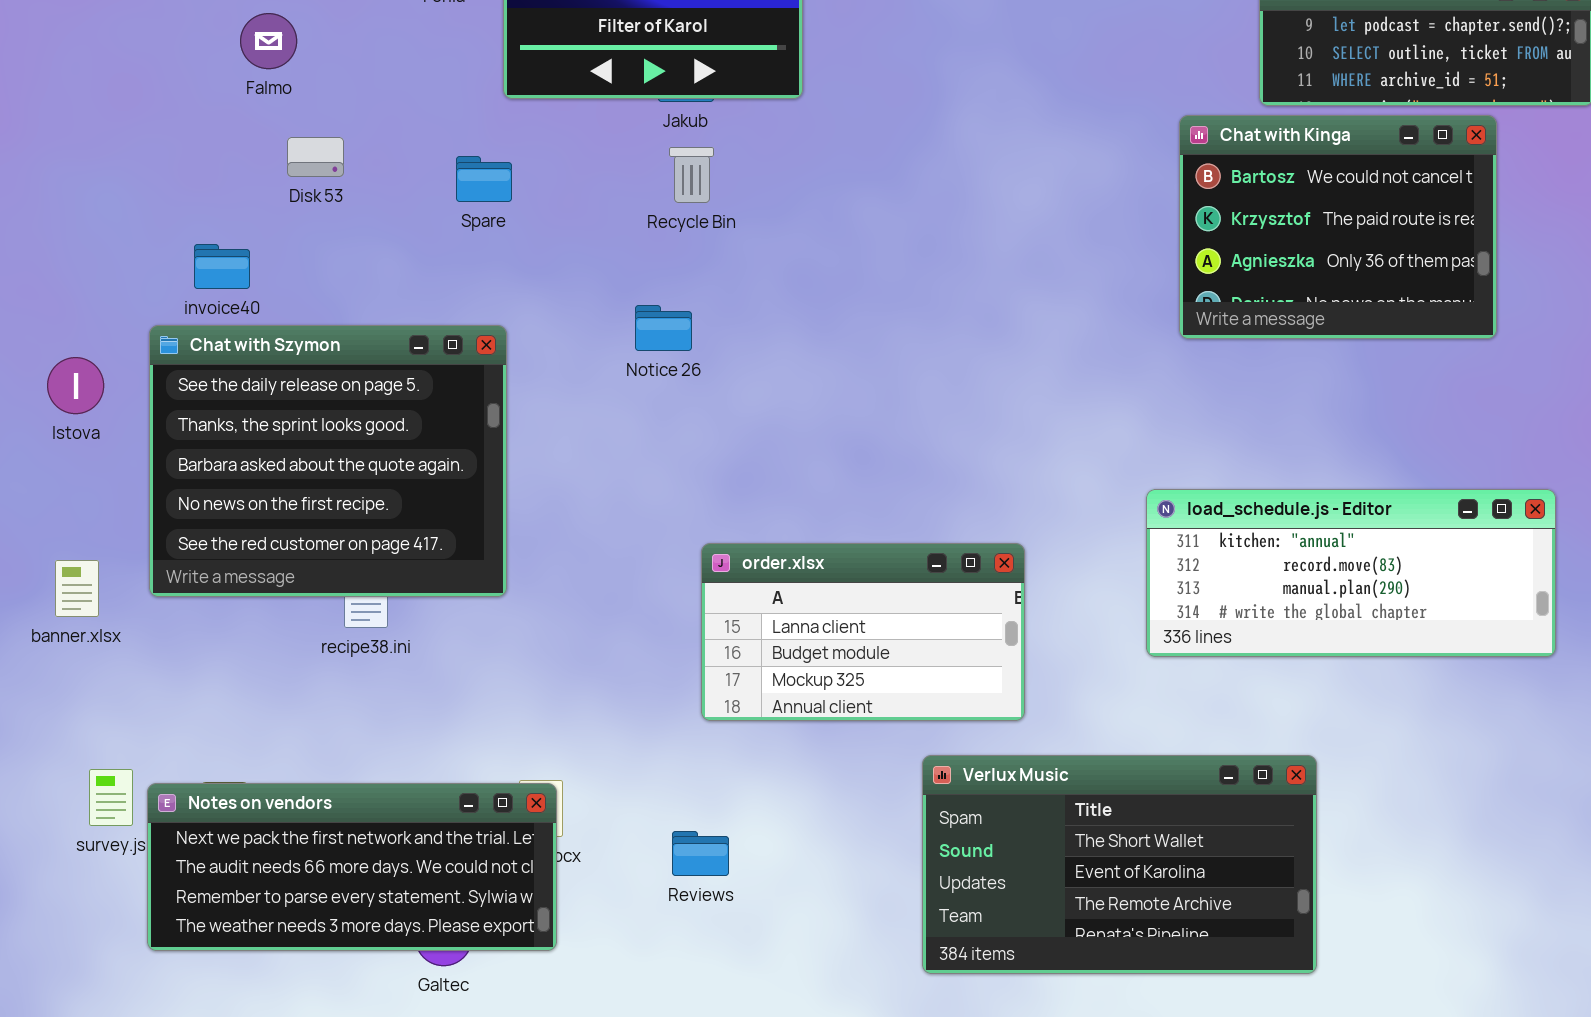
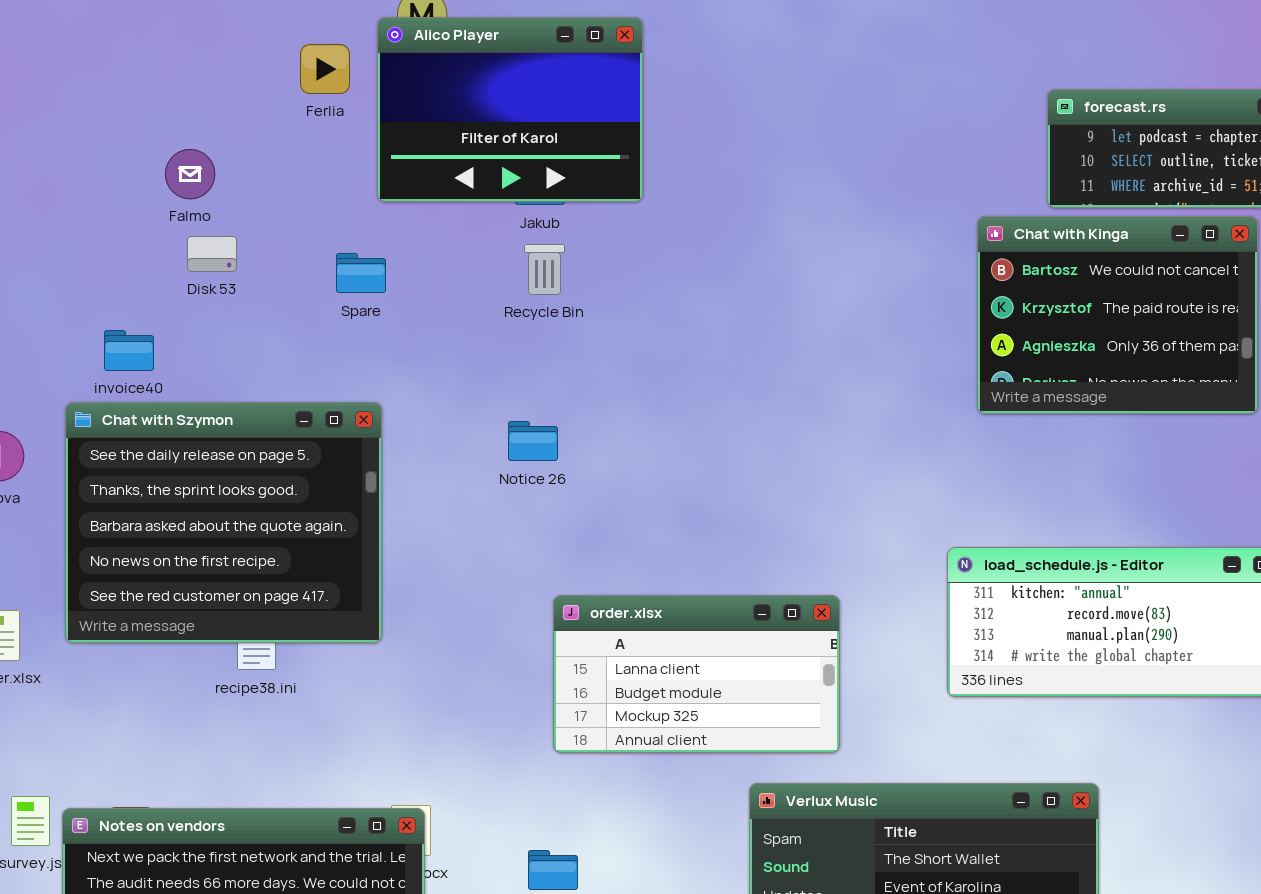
Falmo: [240,13,297,69] -> [165,149,215,199], moved
Notice 26: [635,305,692,351] -> [508,421,558,461], moved

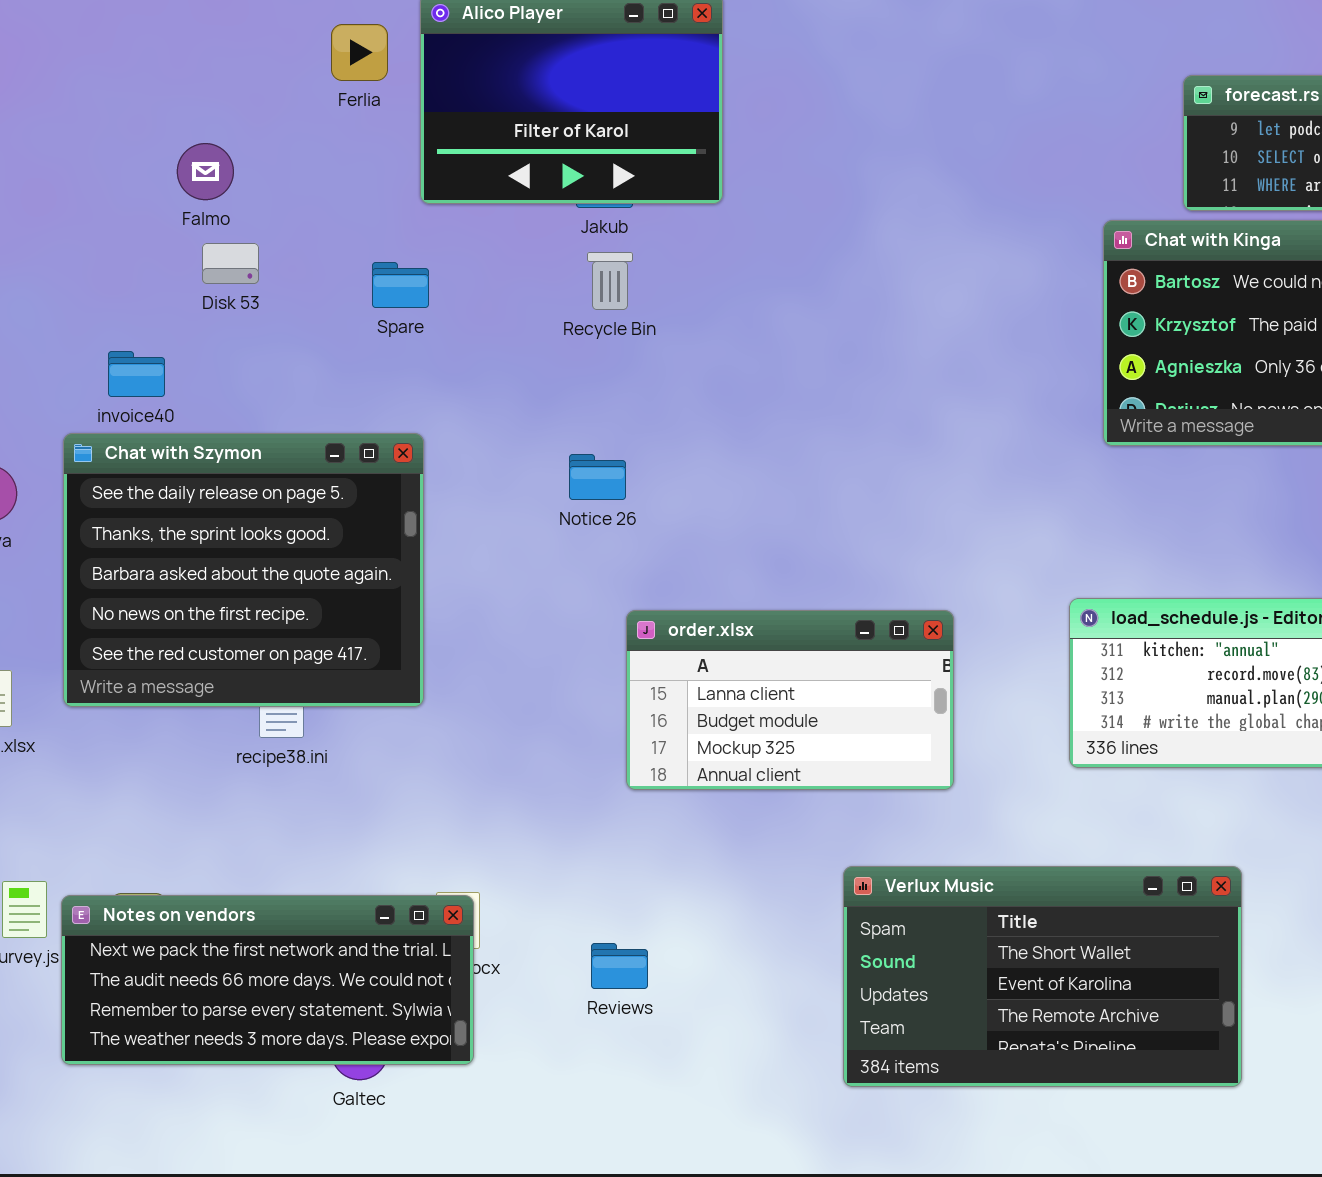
order.xlsx: [553,595,840,753] -> [626,610,954,790], moved

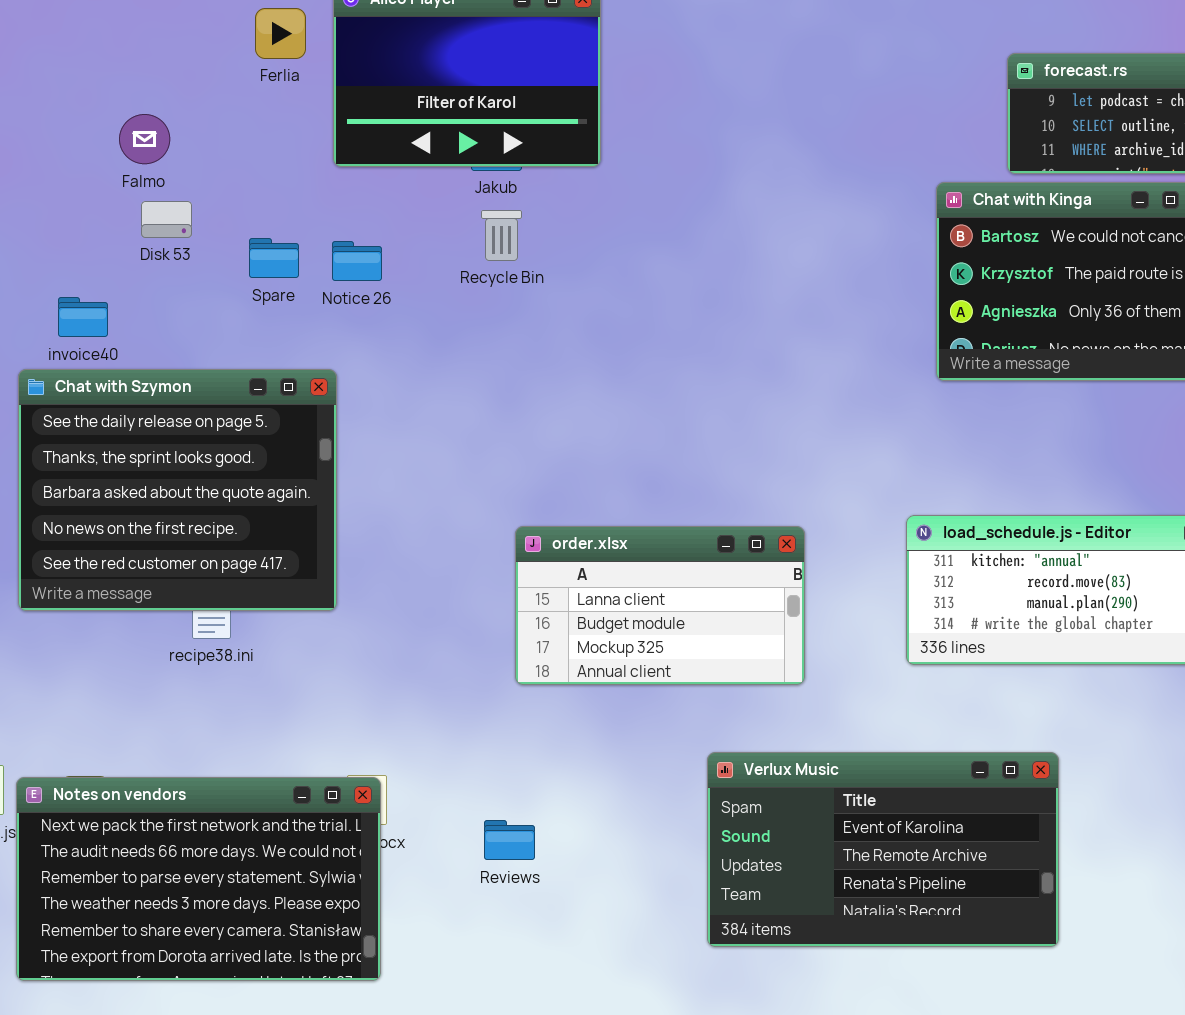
Spare: [372,262,429,308] -> [249,238,299,278], moved
Notice 26: [569,454,626,500] -> [332,241,382,281], moved
Verlux Music: [843,866,1242,1087] -> [707,752,1059,947], scrolled down 1 row
Notes on vendors: [61,895,474,1065] -> [16,777,381,981], resized

